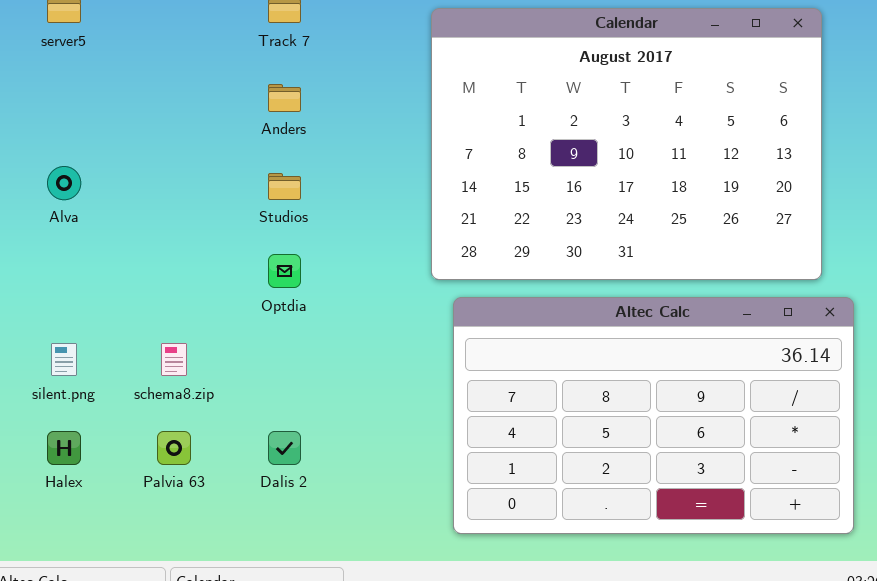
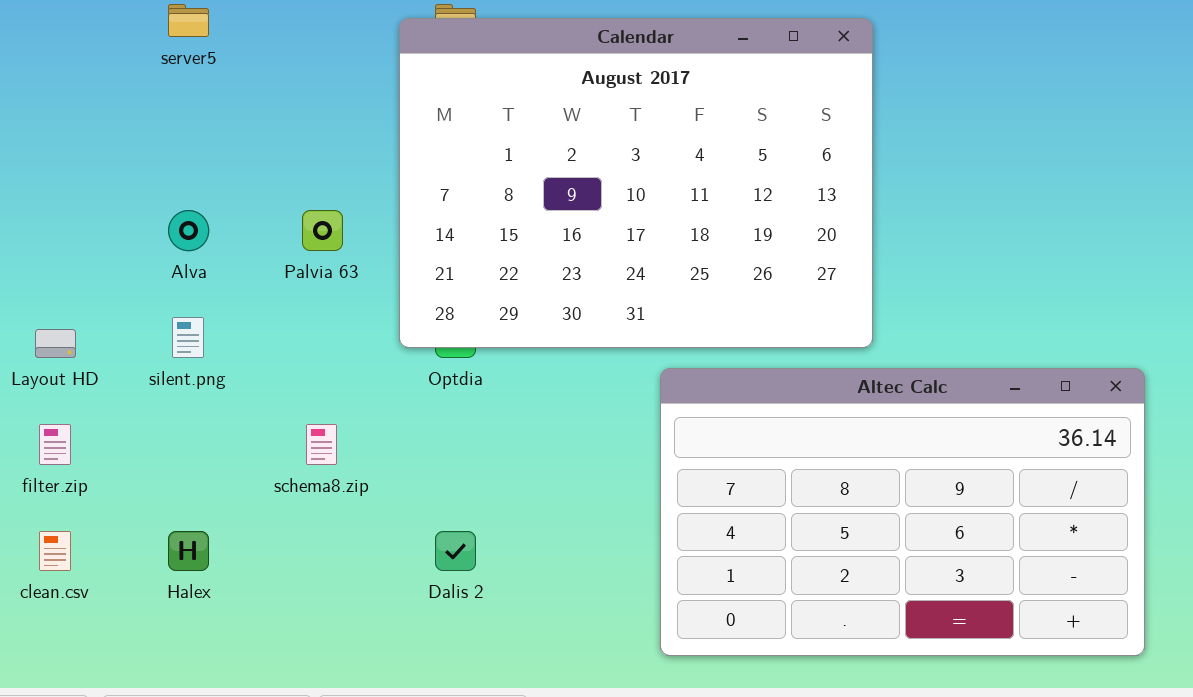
Calendar: [431,8,822,280] -> [399,18,873,348], moved
silent.png: [51,343,77,376] -> [172,317,204,358], moved
Palvia 63: [157,431,191,465] -> [302,210,343,251], moved

